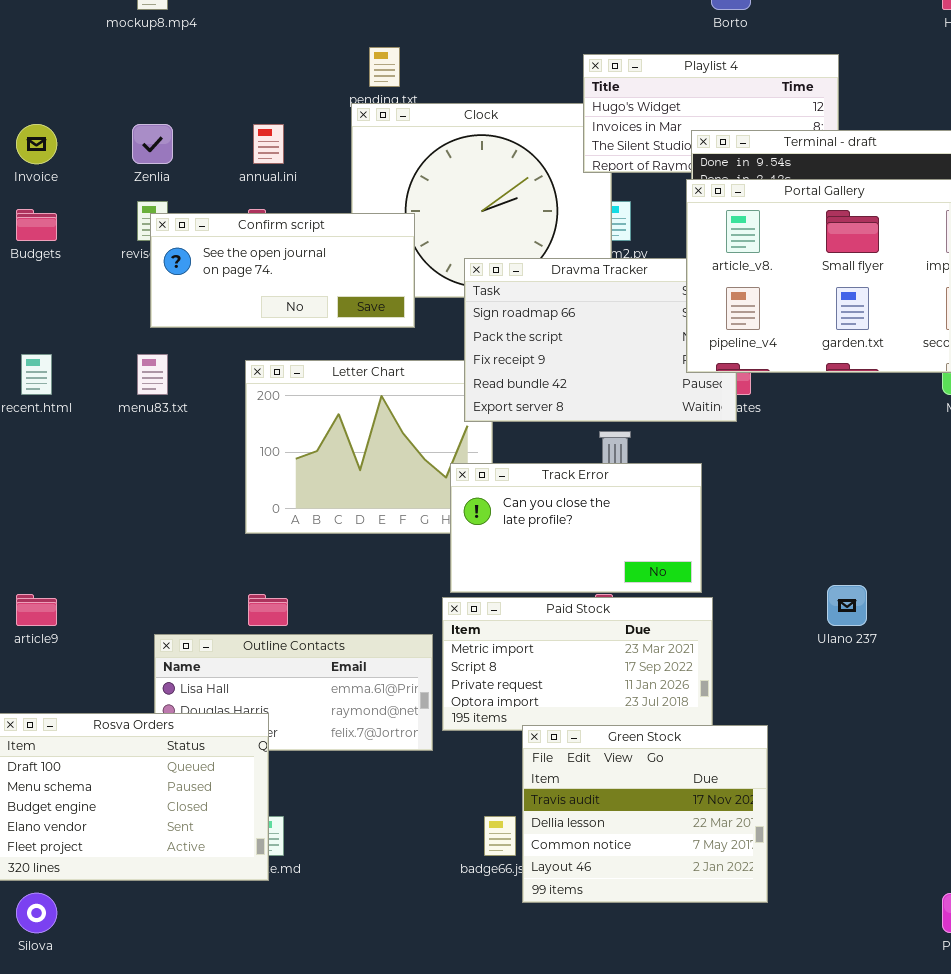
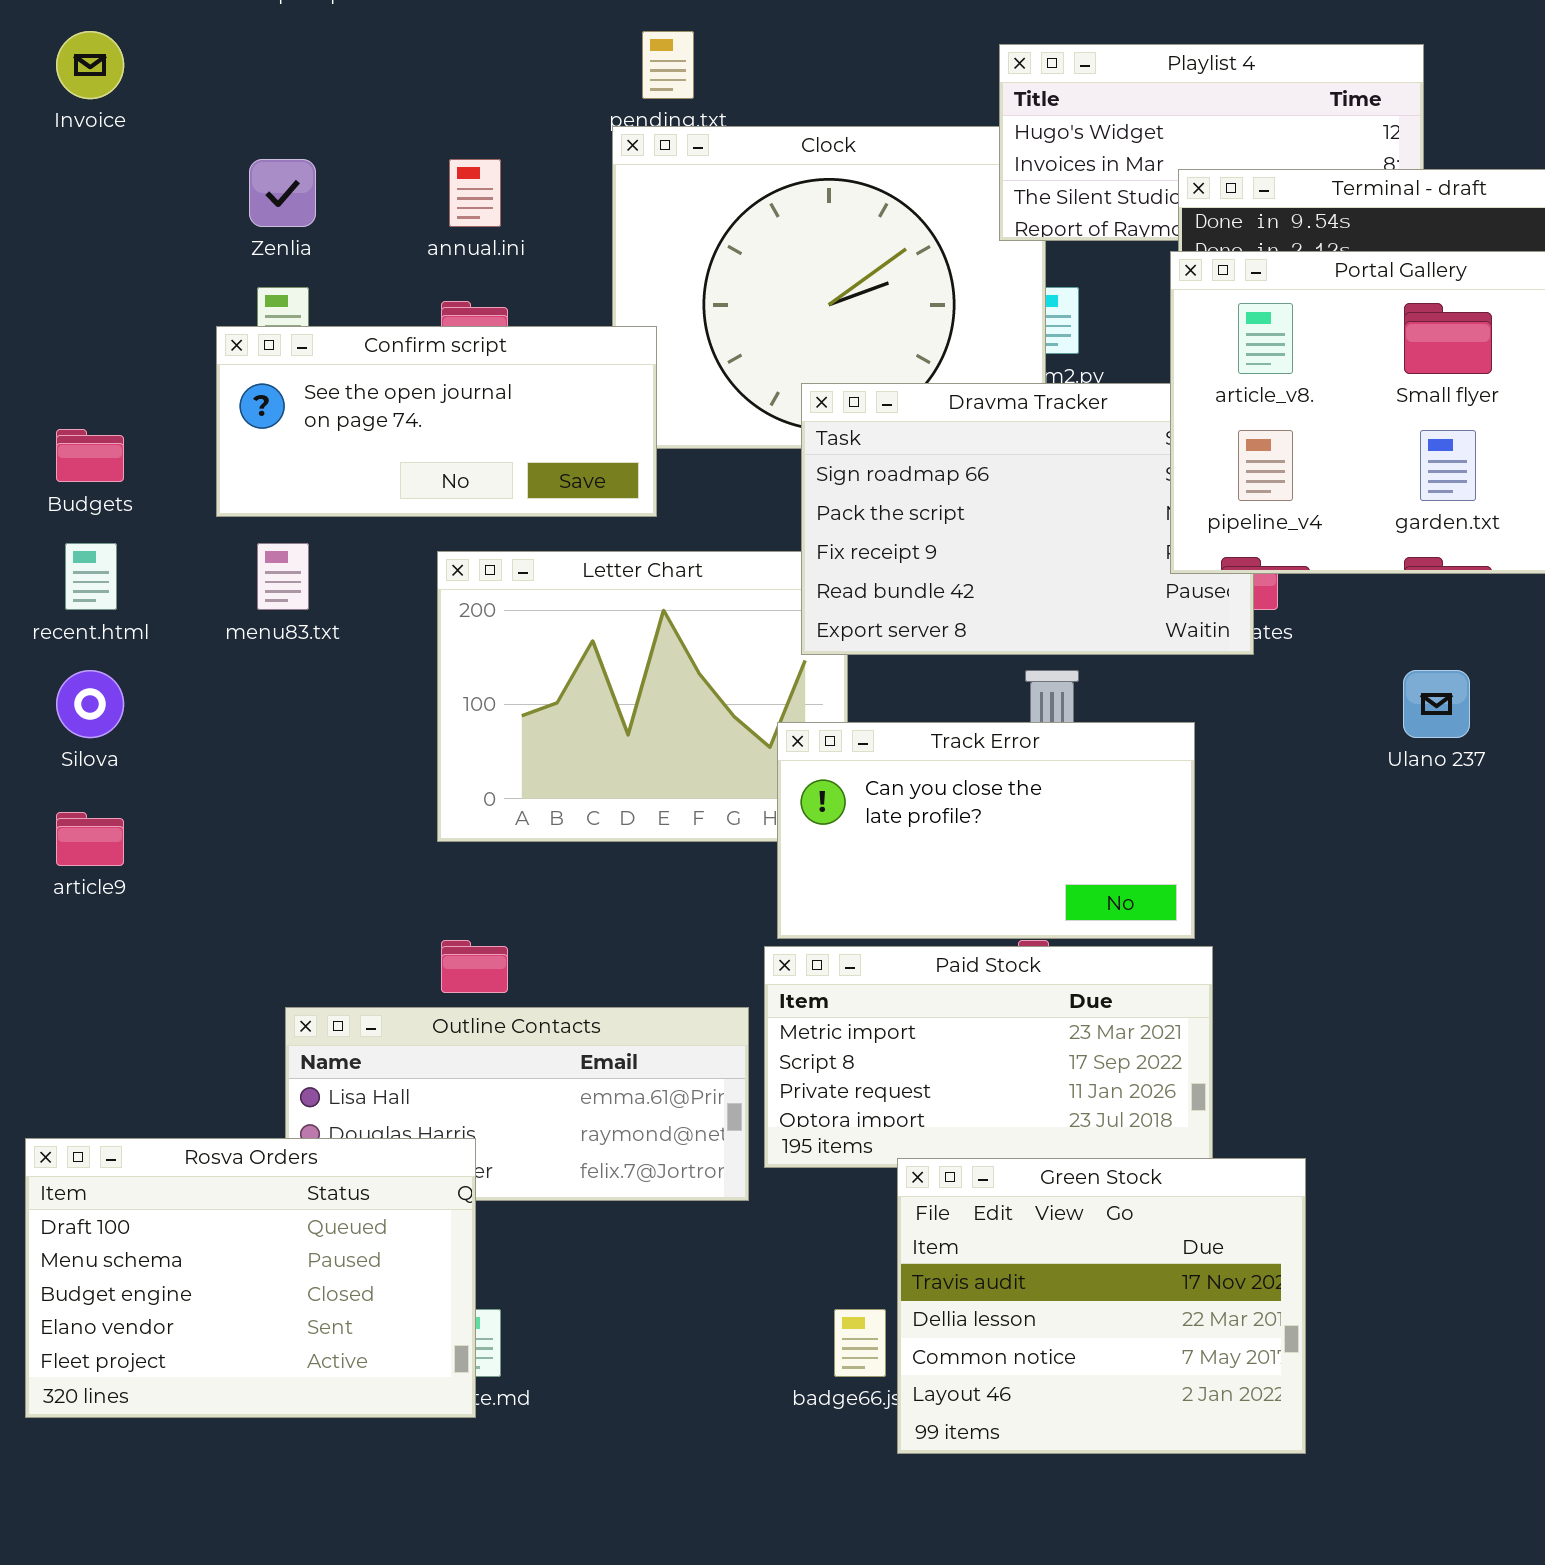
Invoice: [16,124,57,164] -> [56,31,124,99], moved
Budgets: [16,209,57,241] -> [56,429,124,482], moved
Confirm script: [150,213,415,328] -> [216,326,657,517], moved
Ulano 237: [827,585,867,626] -> [1403,670,1470,738], moved
article9: [16,594,57,626] -> [56,812,124,866], moved
Silova: [16,893,57,933] -> [56,670,124,738], moved

